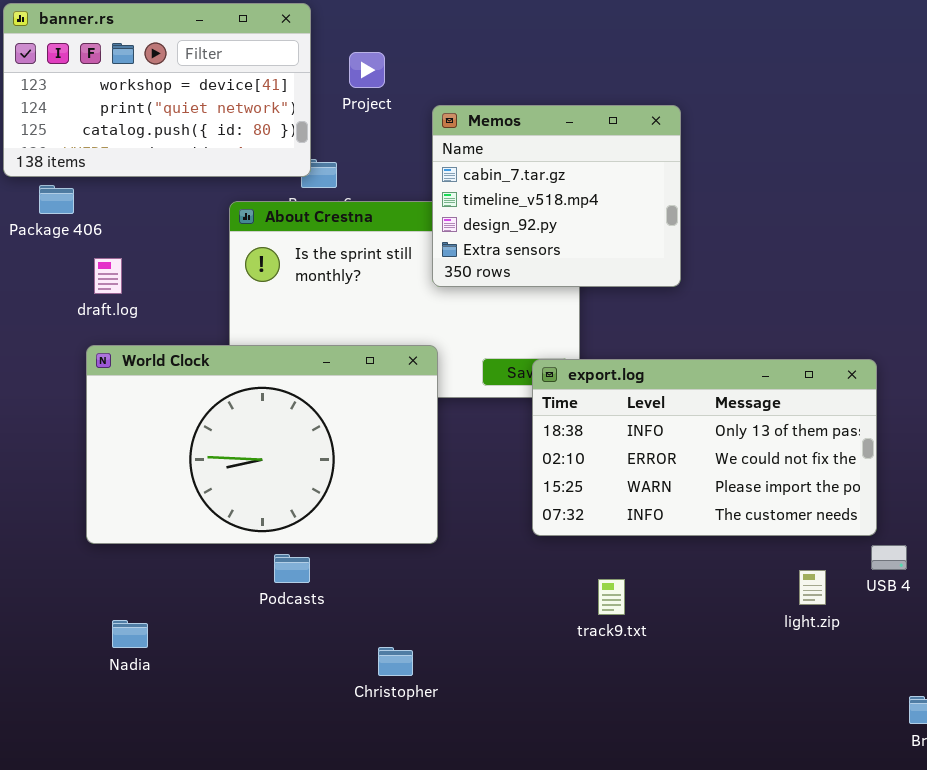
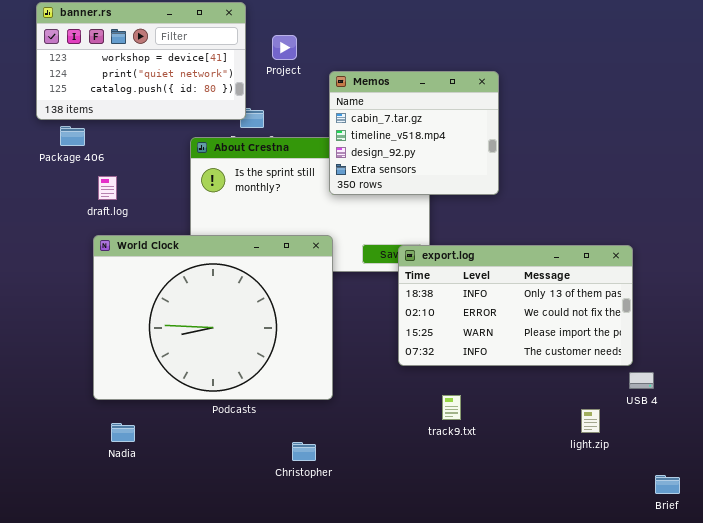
World Clock: [86,345,438,544] -> [93,235,333,400], resized
light.zip: [799,570,826,605] -> [581,409,600,433], moved

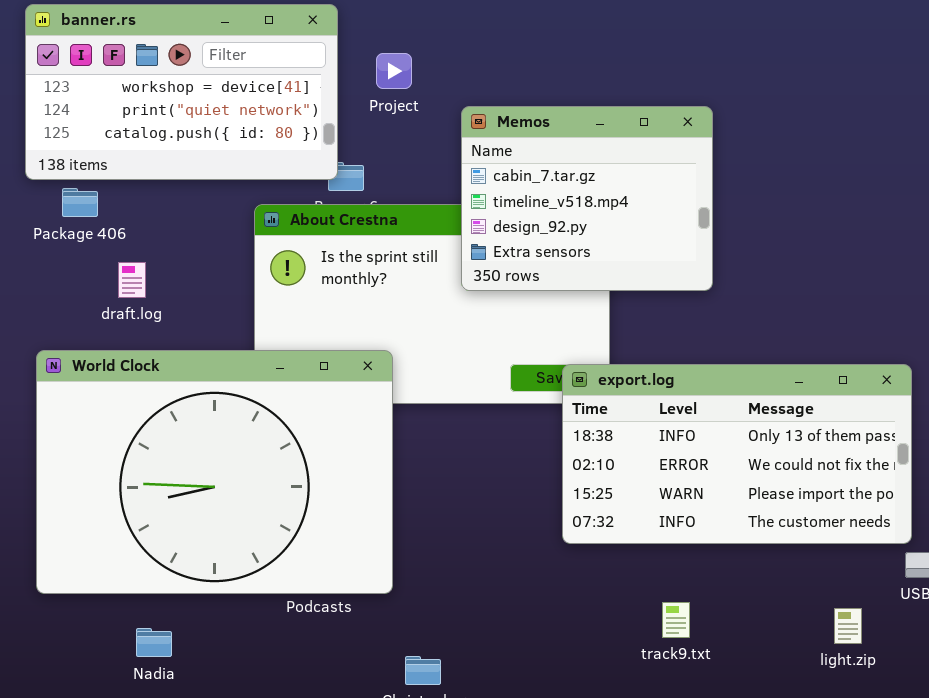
World Clock: [93,235,333,400] -> [36,350,393,594], moved
track9.txt: [442,395,461,420] -> [662,602,690,638], moved

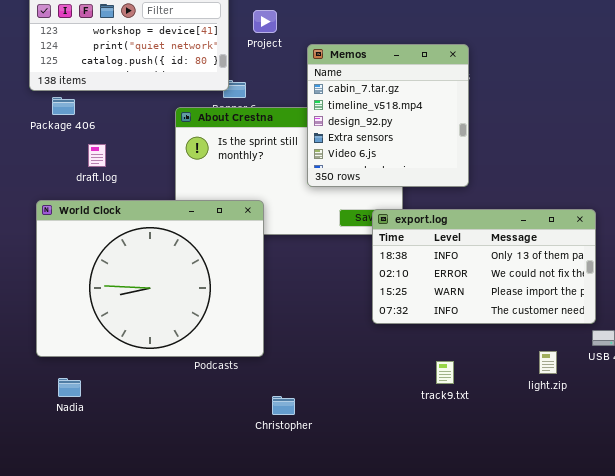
Memos: [461,106,713,291] -> [307,44,469,187], resized
light.zip: [834,608,862,644] -> [539,351,557,374], moved
Nadia: [136,628,172,657] -> [58,378,81,397], moved

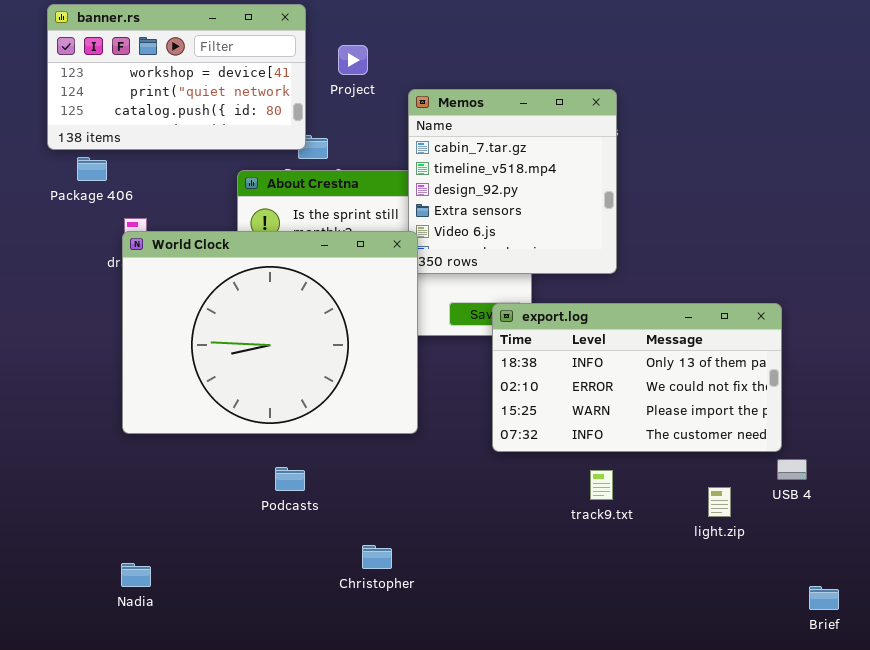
World Clock: [36,200,264,357] -> [122,231,418,434], moved
track9.txt: [436,361,454,384] -> [590,470,613,500], moved
Nadia: [58,378,81,397] -> [121,563,151,587], moved

